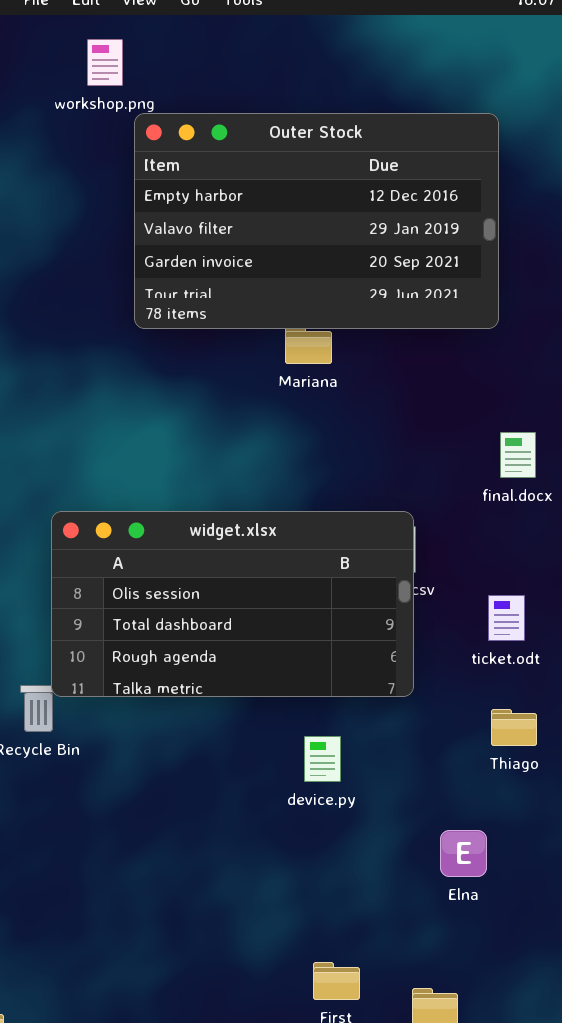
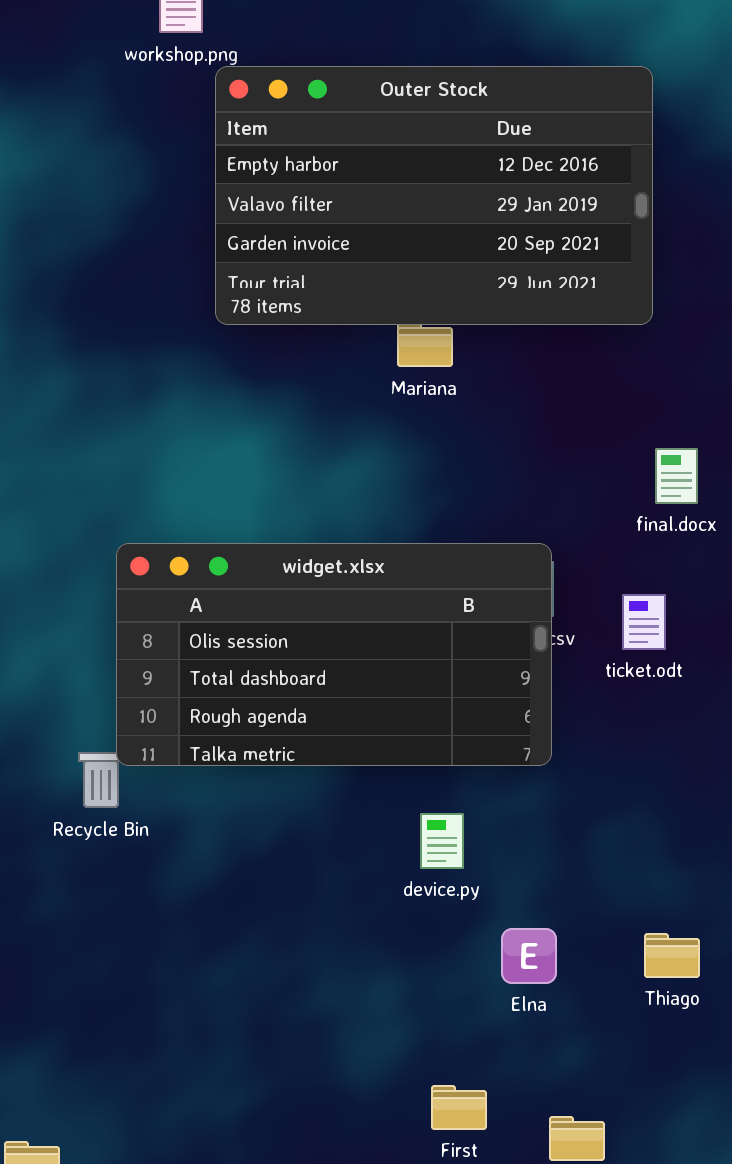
ticket.odt: [488,595,525,641] -> [622,594,666,650], moved
Thiago: [491,709,537,746] -> [644,933,700,978], moved
Elna: [440,830,487,877] -> [501,928,557,984], moved

